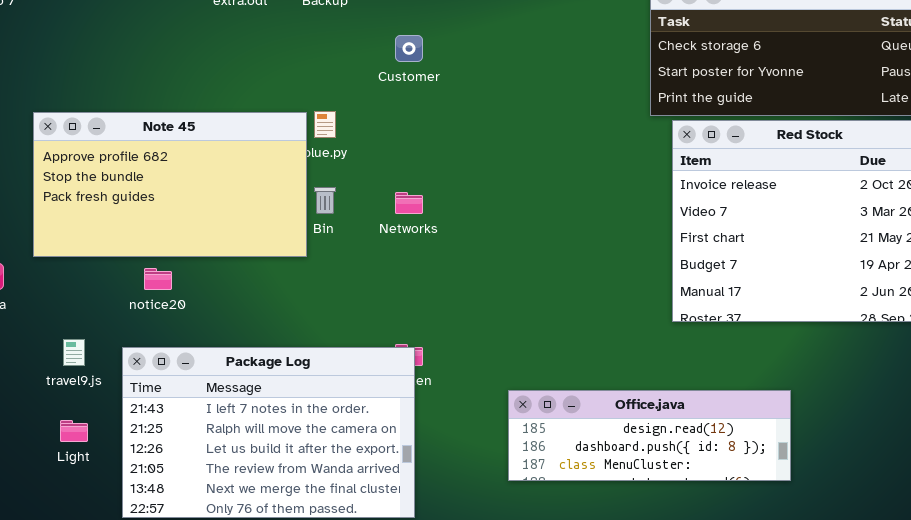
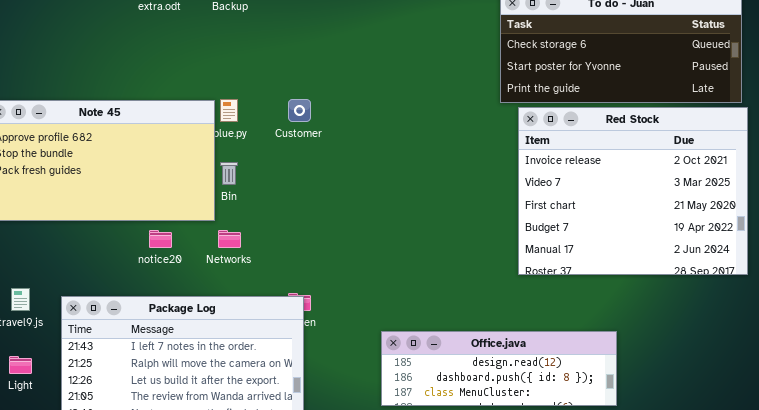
Customer: [395,35,423,62] -> [288,99,311,122], moved
Networks: [395,192,423,214] -> [218,230,241,248], moved
notice20: [144,268,172,290] -> [149,230,172,248], moved

